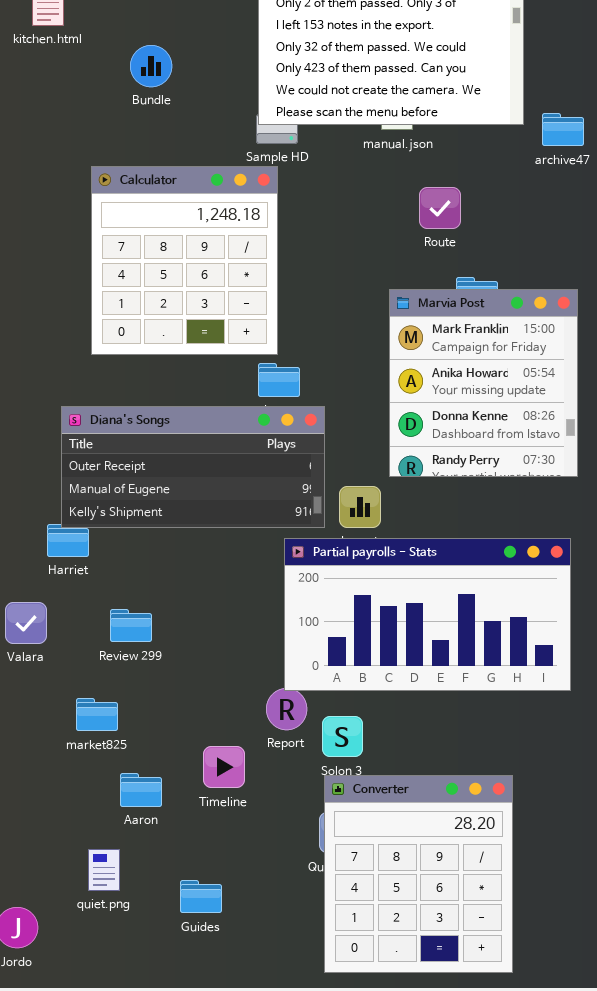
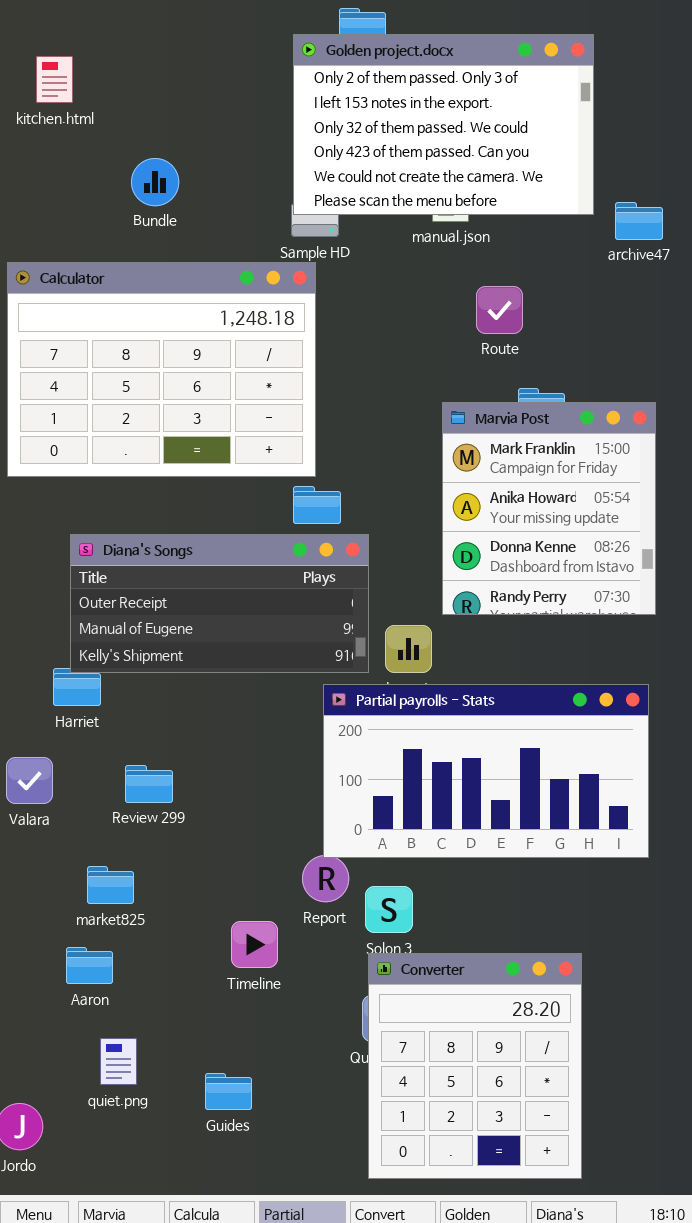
Bundle: [130,45,172,87] -> [131,158,179,206], moved
Calculator: [91,166,278,355] -> [7,262,316,477], resized
Aaron: [120,773,162,807] -> [66,947,113,984], moved

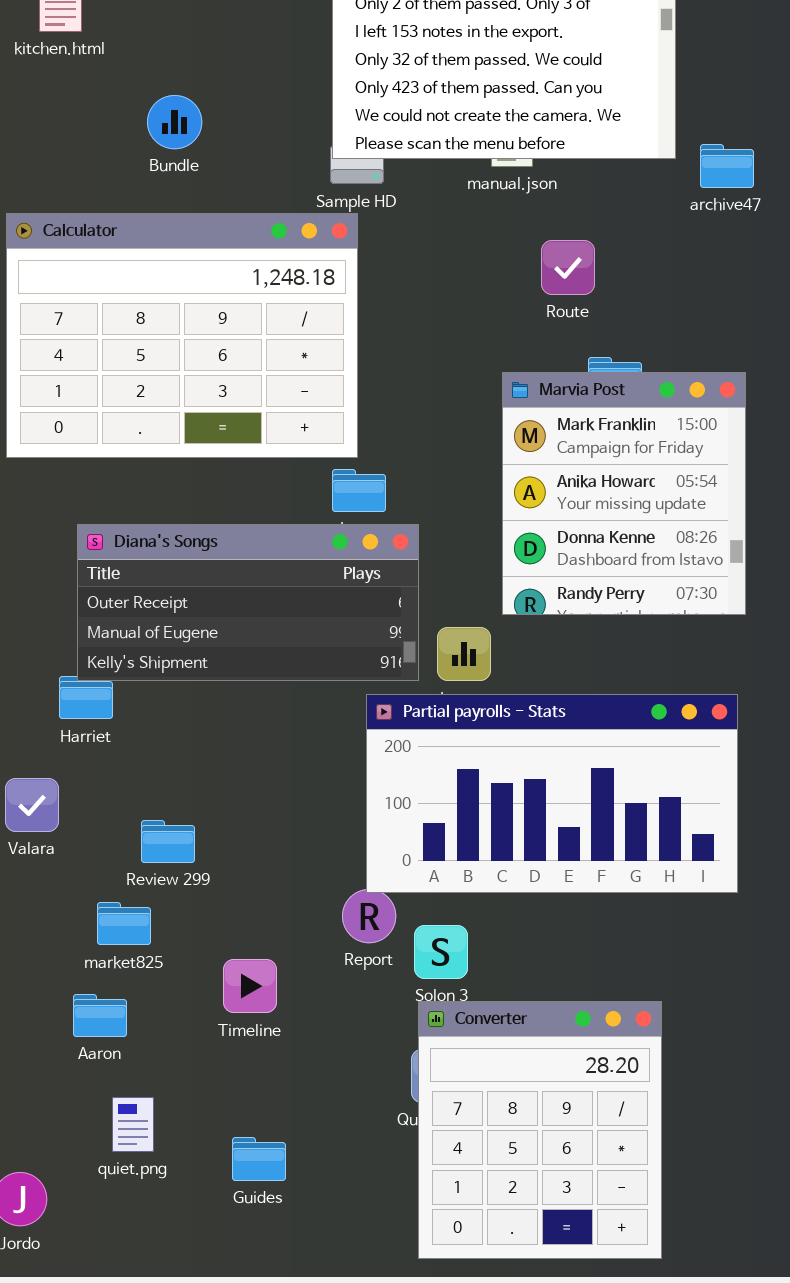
Review 299: [125,765,173,803] -> [141,820,195,863], moved
Timeline: [231,921,278,968] -> [223,959,277,1013], moved

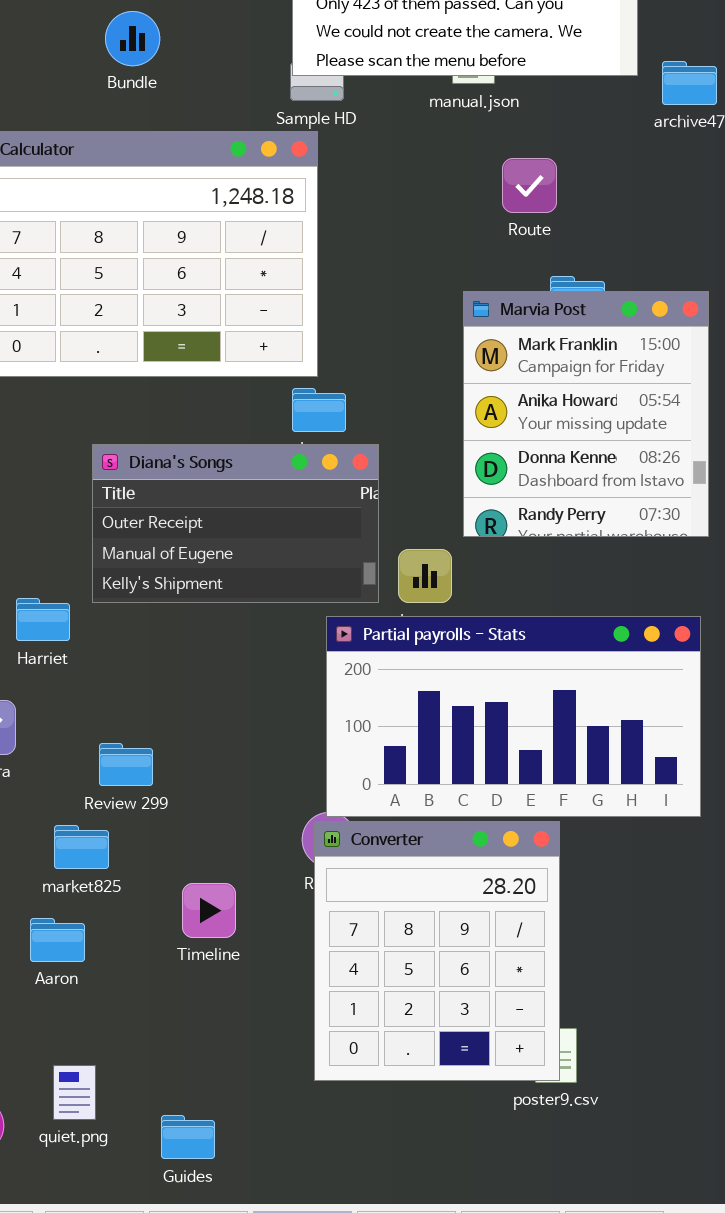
Diana's Songs: [77,524,419,681] -> [92,444,379,603], resized
Converter: [418,1001,662,1259] -> [314,821,560,1081], moved
quiet.png: [112,1097,154,1152] -> [53,1065,96,1120], moved
Guides: [232,1137,286,1181] -> [161,1115,215,1159], moved

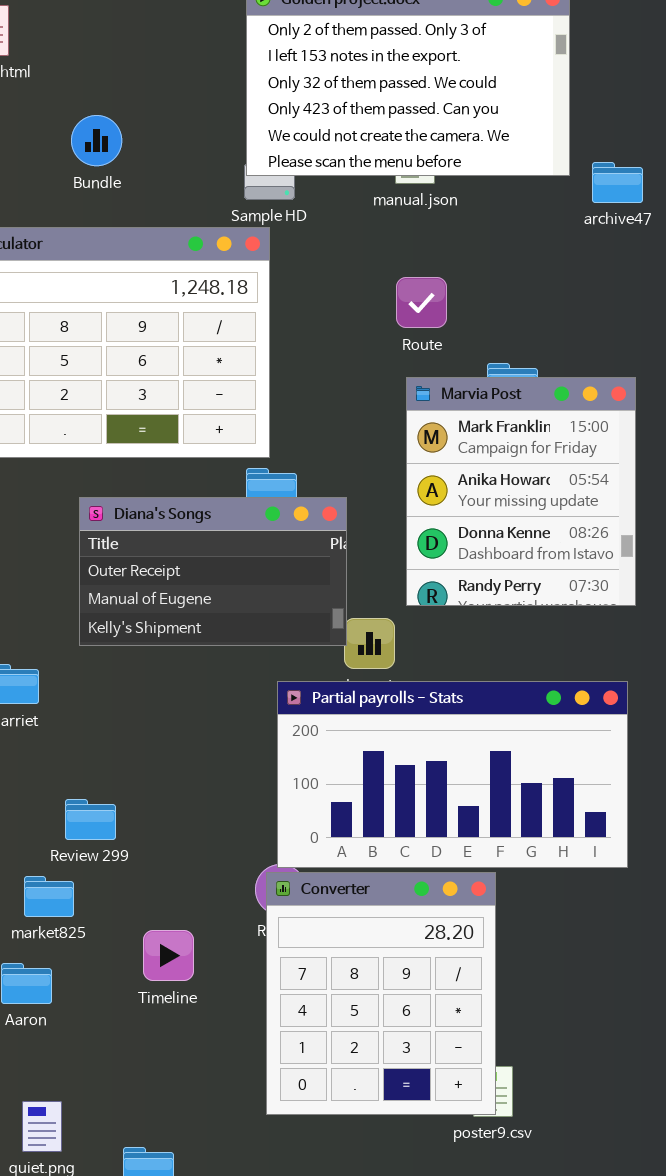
Route: [502,158,557,213] -> [396,277,447,328], moved
Diana's Songs: [92,444,379,603] -> [79,497,347,646], moved

